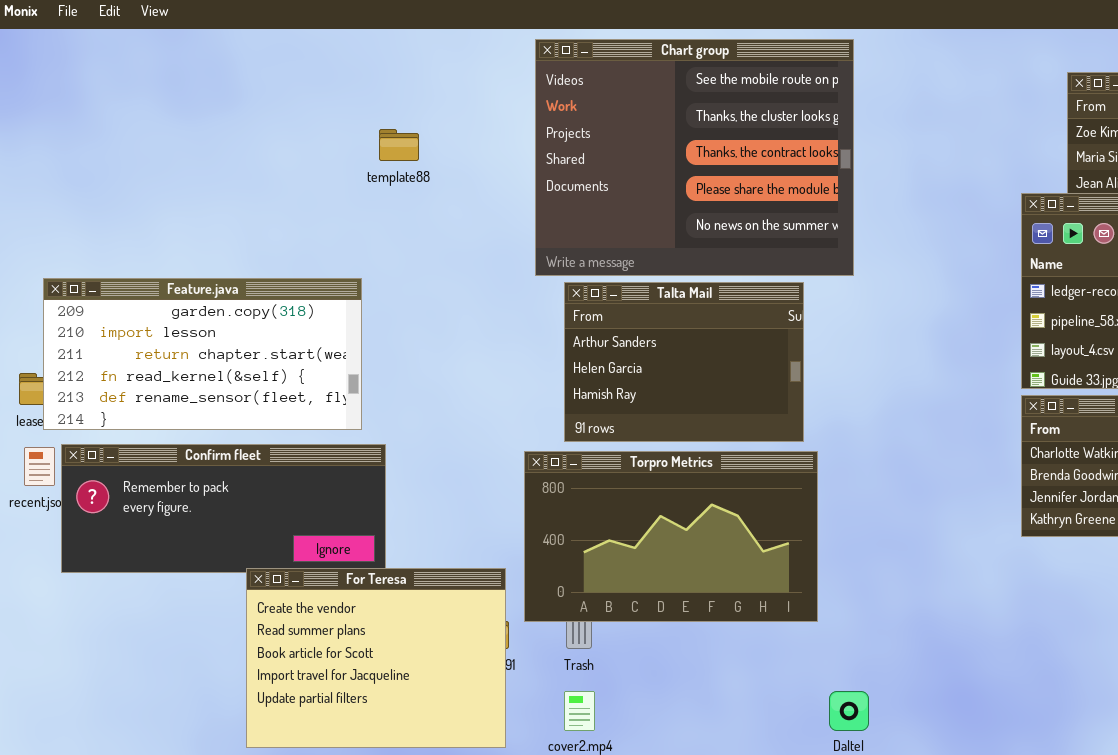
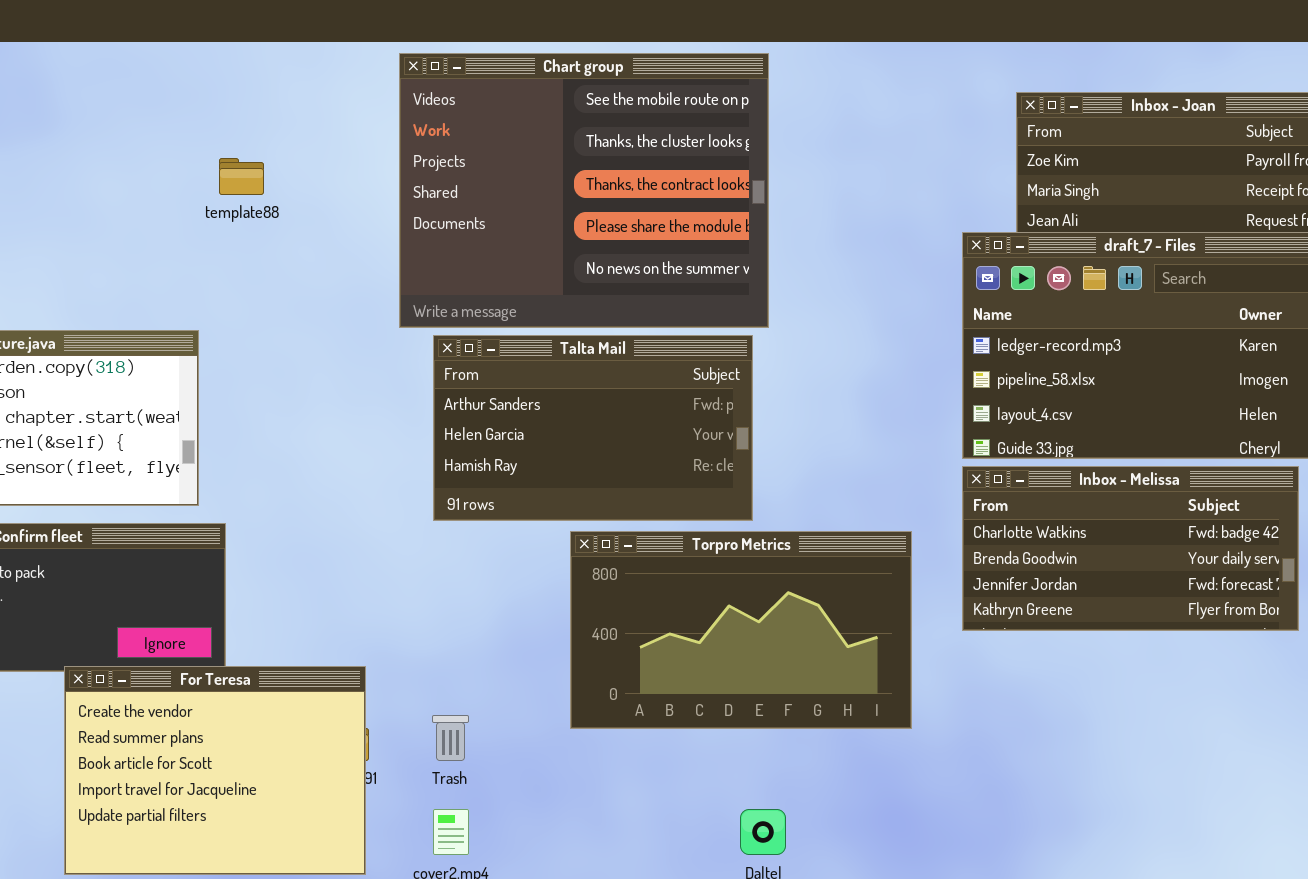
Talta Mail: [564,282,804,442] -> [433,335,753,521], resized
Torpro Metrics: [524,451,818,622] -> [570,531,912,729], moved

